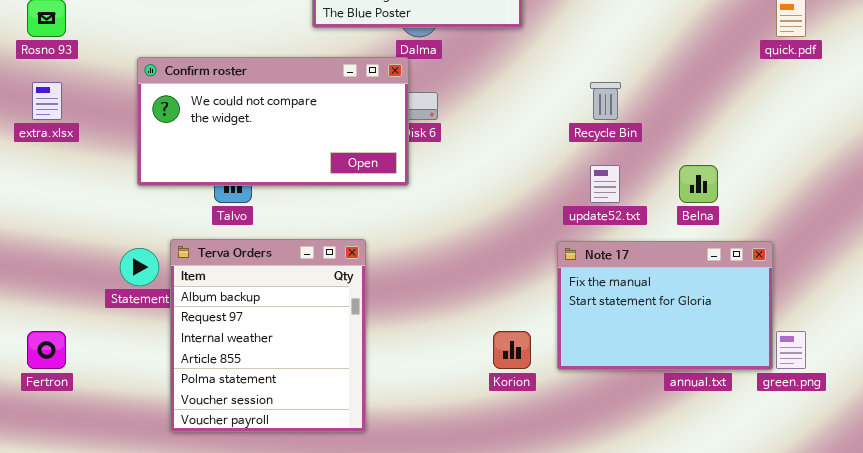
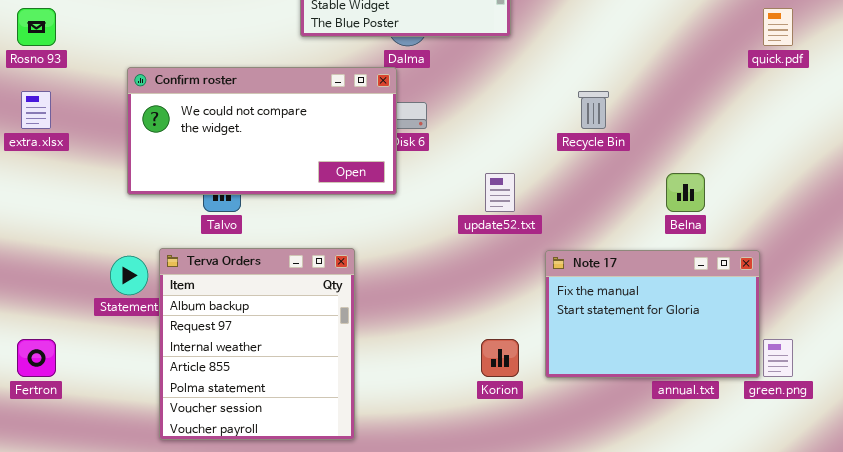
update52.txt: [590,165,620,203] -> [485,173,515,212], moved

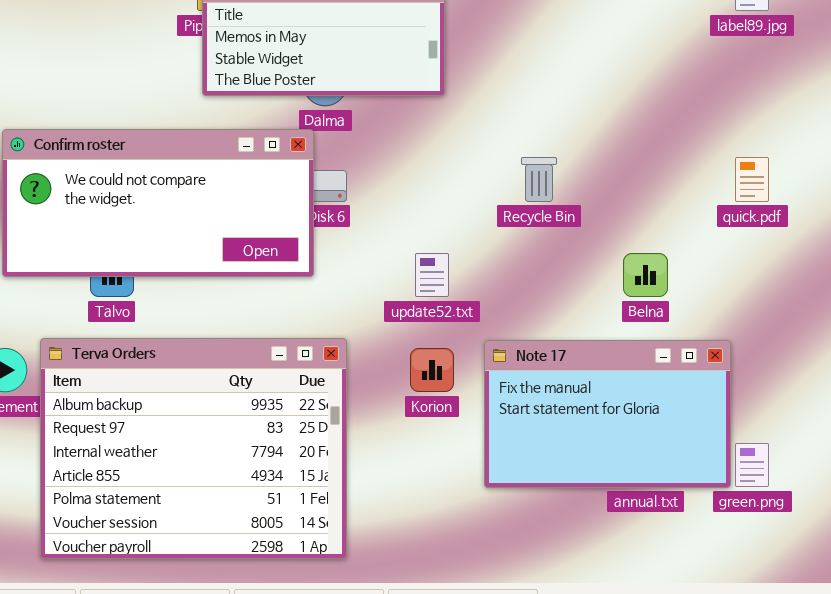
quick.pdf: [763,8,793,46] -> [735,157,769,202], moved
Terva Orders: [159,248,355,440] -> [40,338,347,559], resized
Korion: [481,339,519,377] -> [410,348,454,392], moved

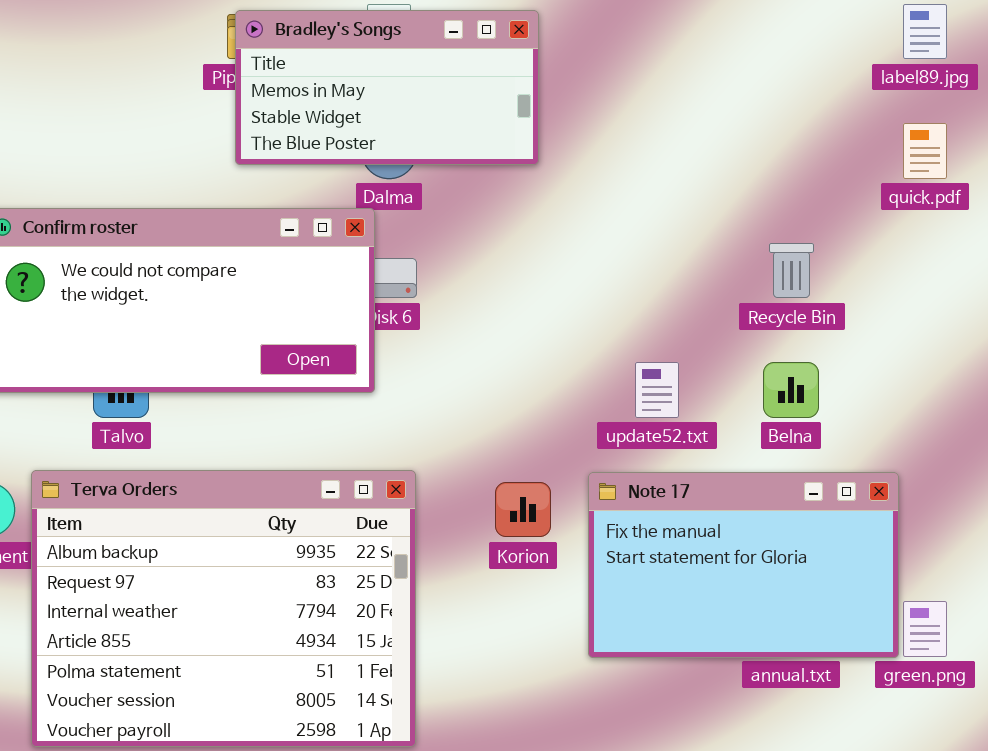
Recycle Bin: [521,157,557,202] -> [769,243,814,298], moved
quick.pdf: [735,157,769,202] -> [903,123,947,179], moved
update52.txt: [415,253,449,297] -> [635,362,679,418], moved

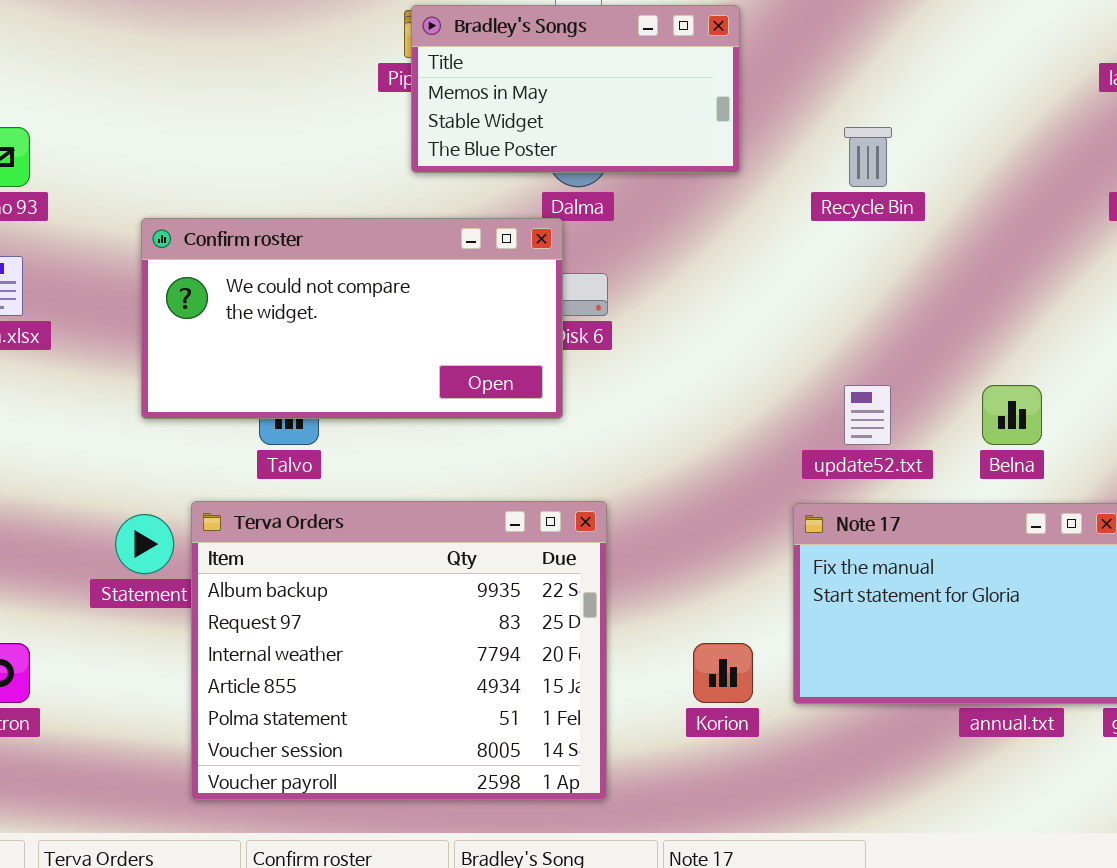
Recycle Bin: [769,243,814,298] -> [844,127,892,187], moved
Korion: [495,482,551,537] -> [693,643,753,703], moved

